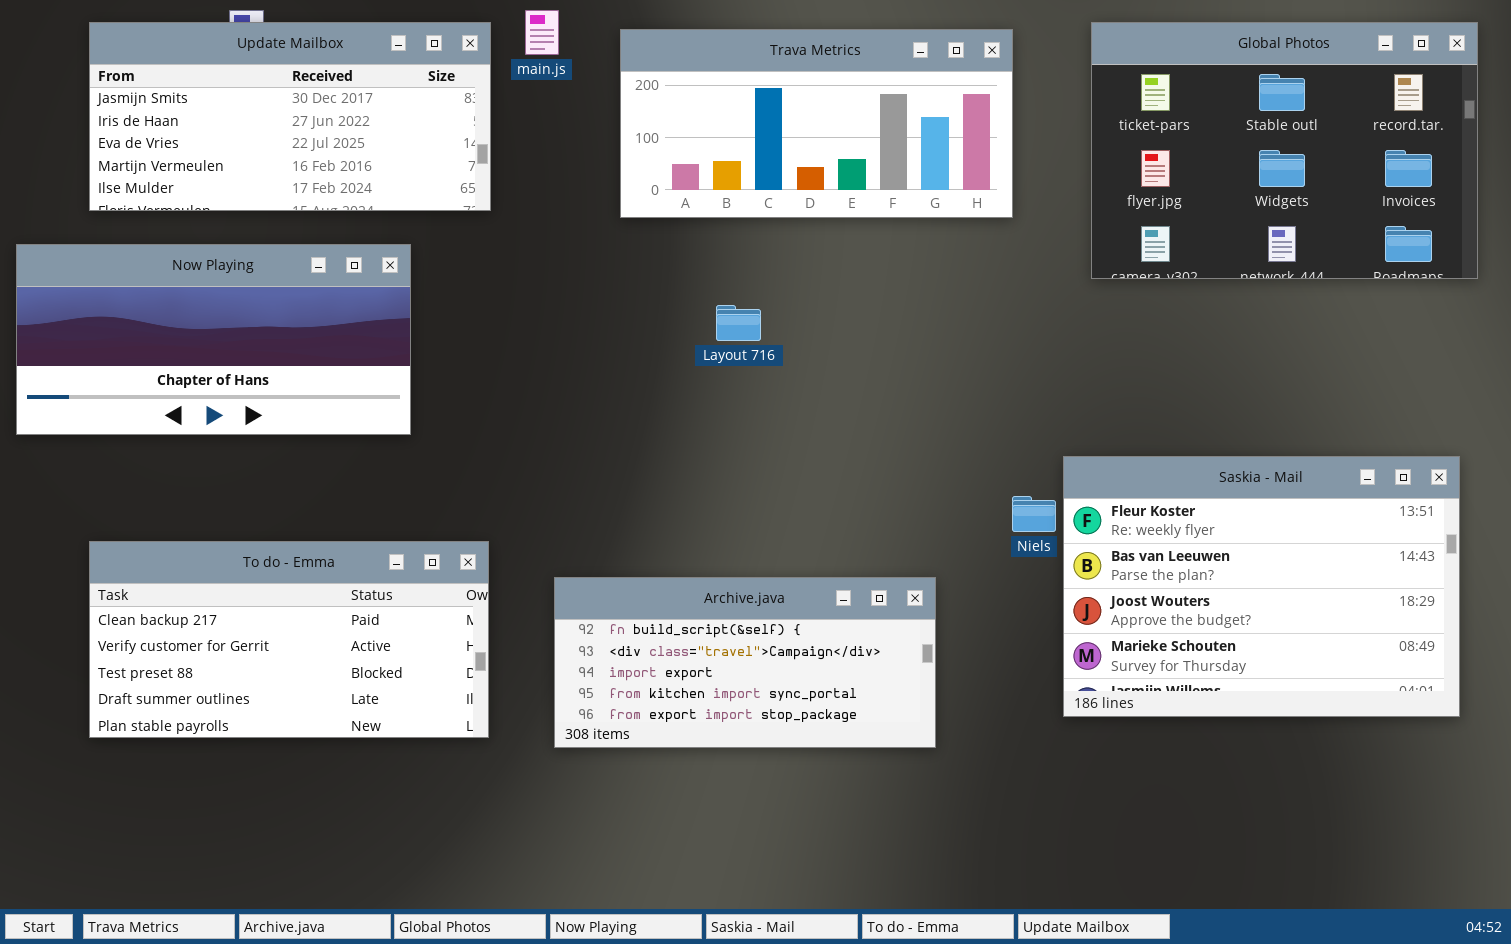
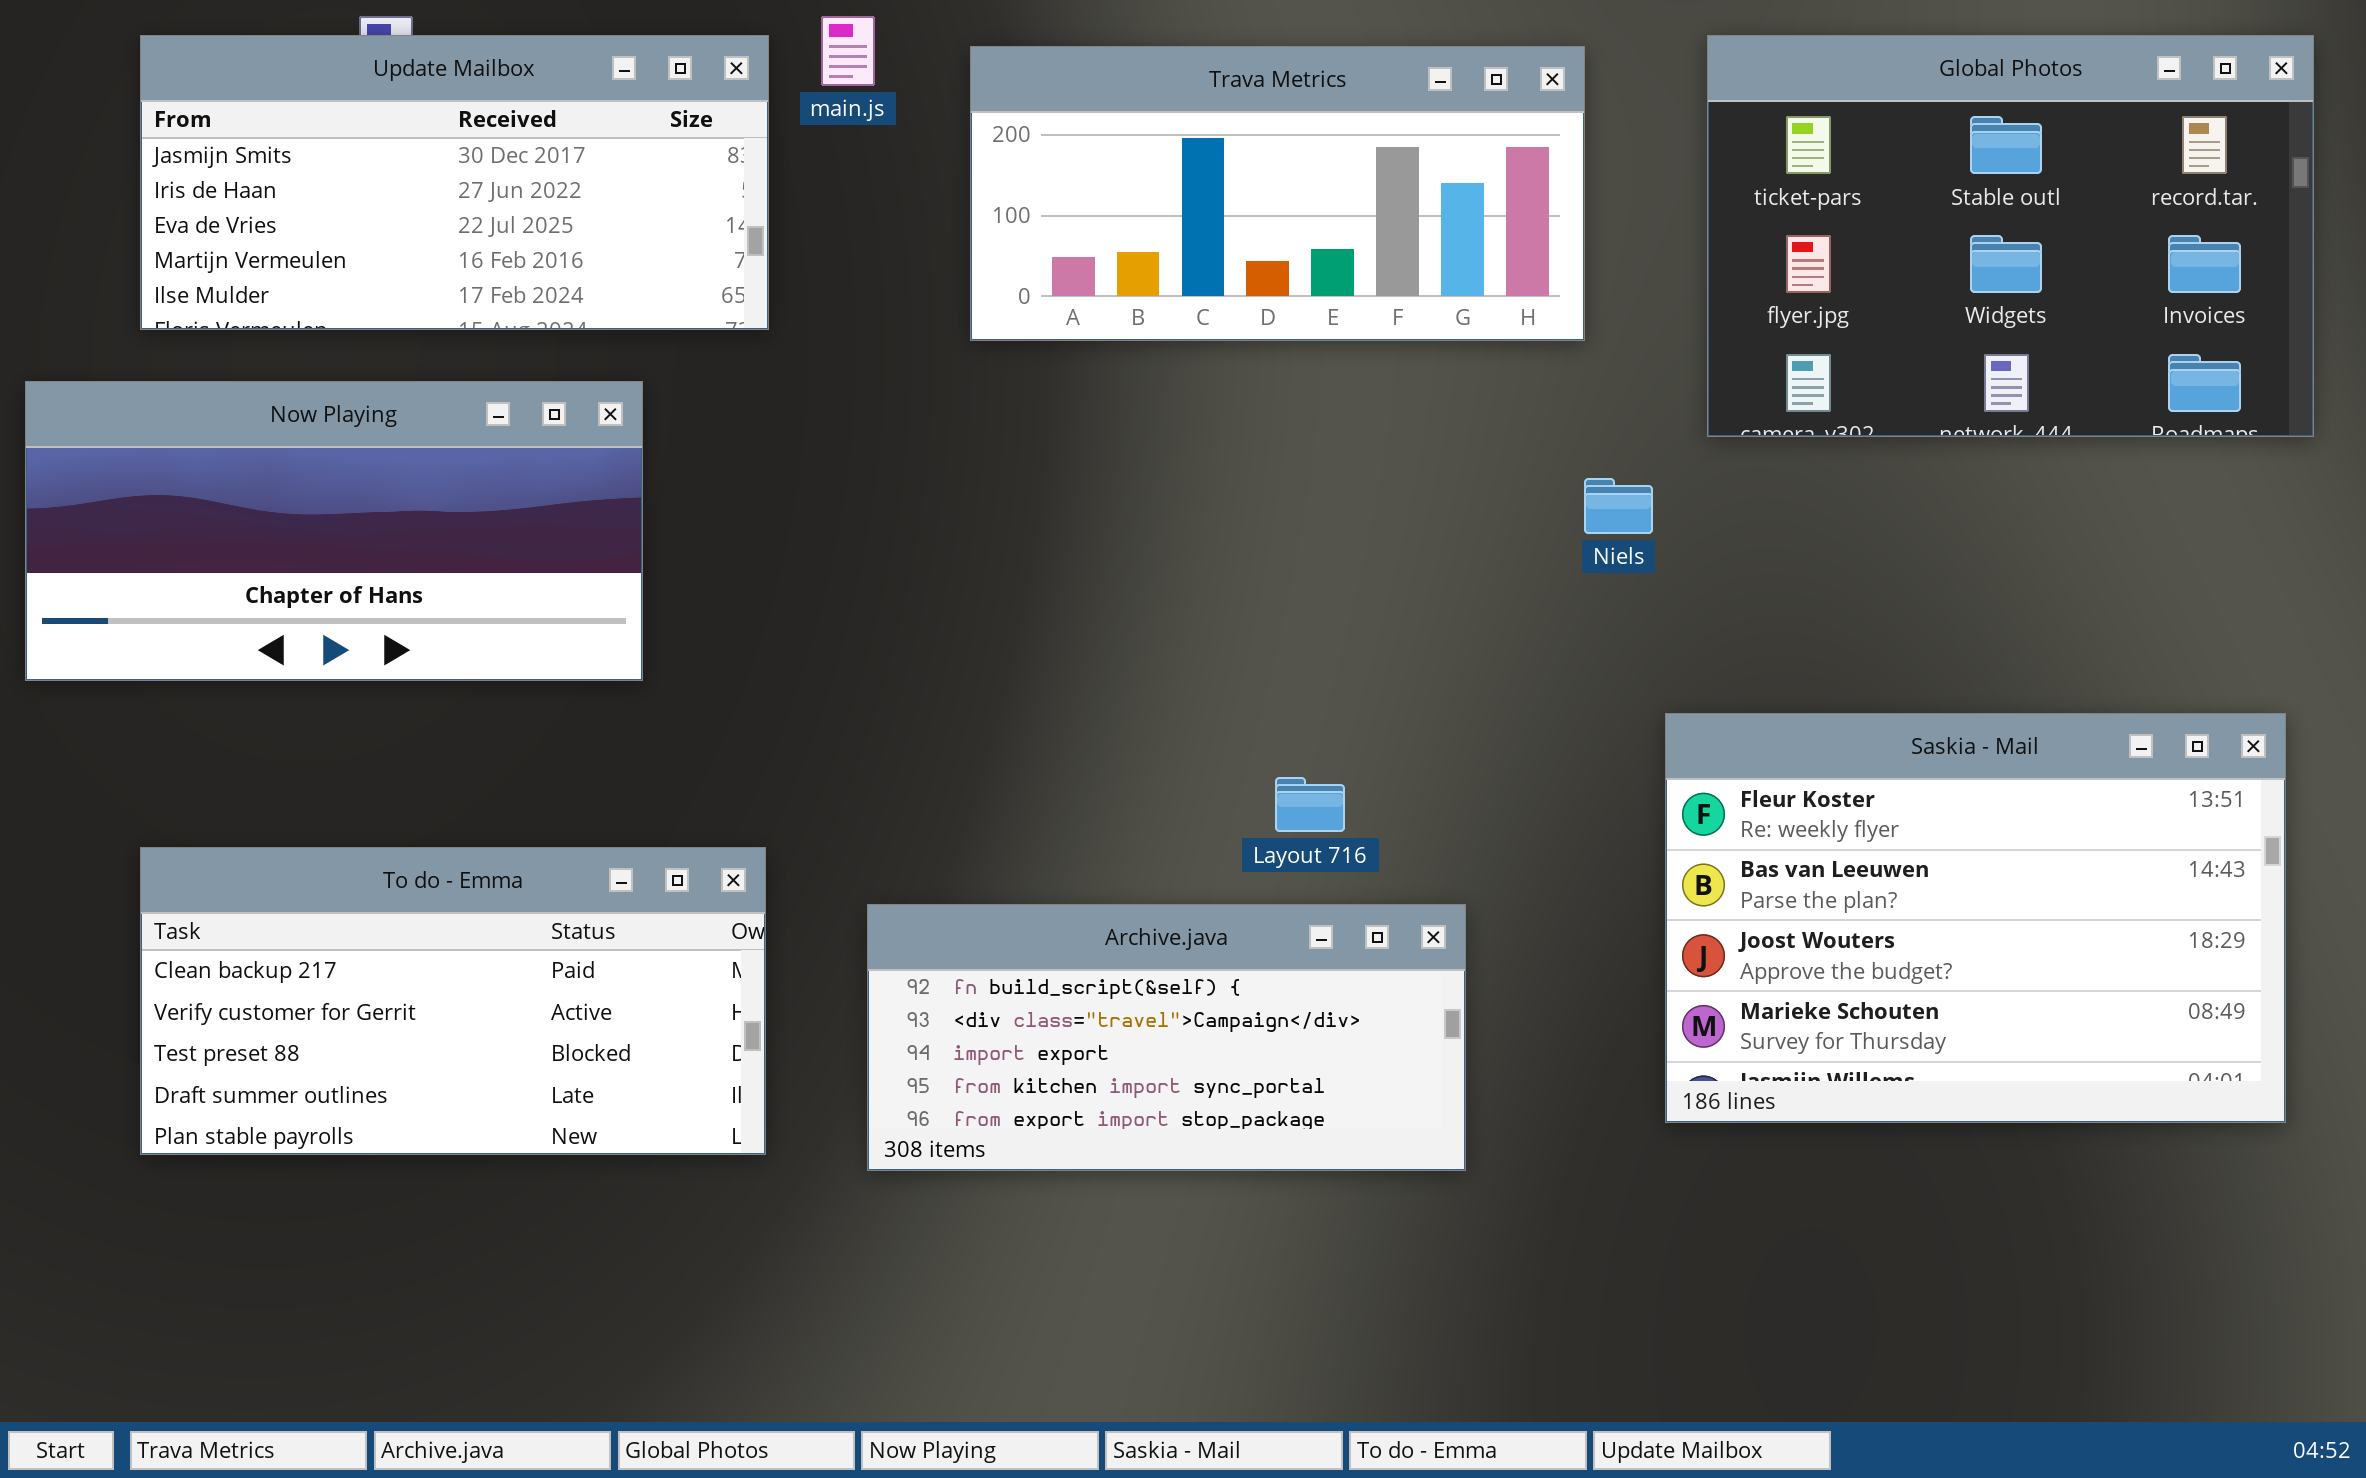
Layout 716: [716,305,761,341] -> [1275,777,1345,832], moved
Niels: [1012,496,1056,532] -> [1584,478,1653,534], moved

